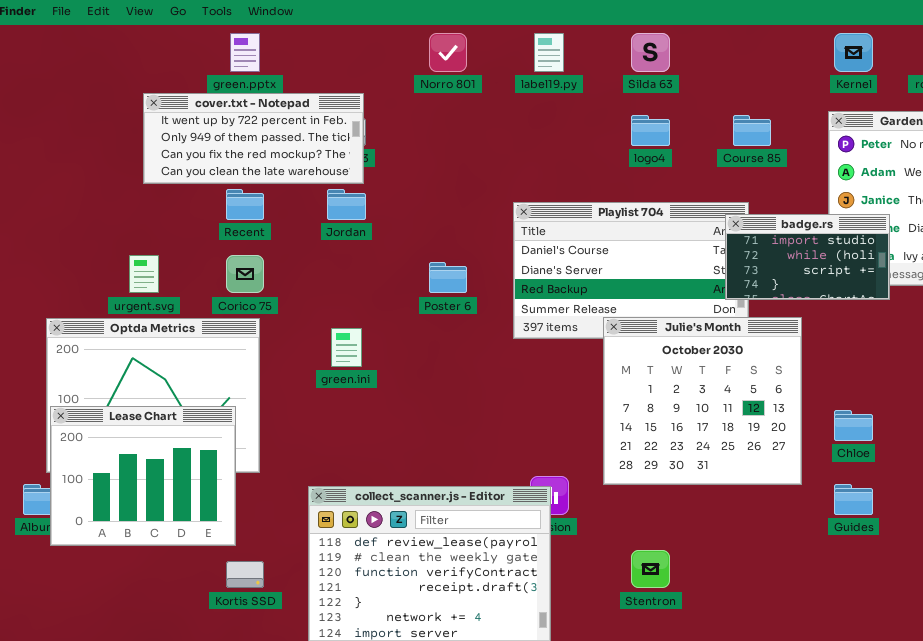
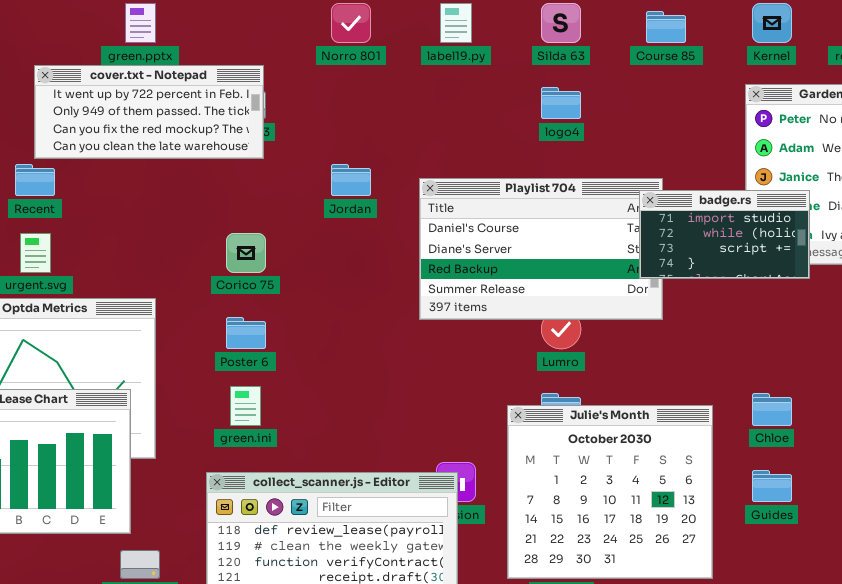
Course 85: [733,115,771,146] -> [646,11,686,43], moved
Recent: [226,189,264,220] -> [15,164,55,196], moved
Jordan: [327,189,366,220] -> [331,164,371,196], moved
Corico 75: [226,255,264,293] -> [226,233,266,273], moved
Poster 6: [429,262,467,293] -> [226,317,266,349], moved
Julie's Month: [603,317,802,485] -> [507,405,713,579], moved
green.ini: [331,328,362,367] -> [230,386,261,426], moved

